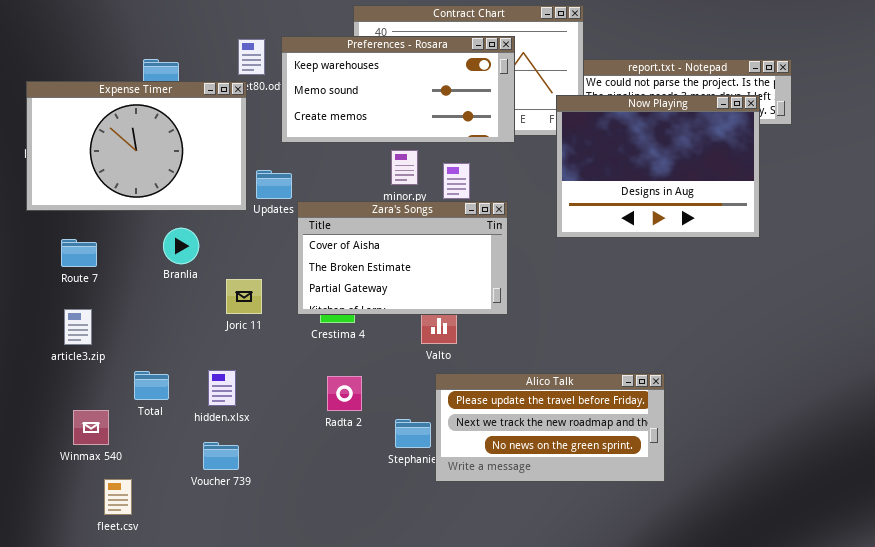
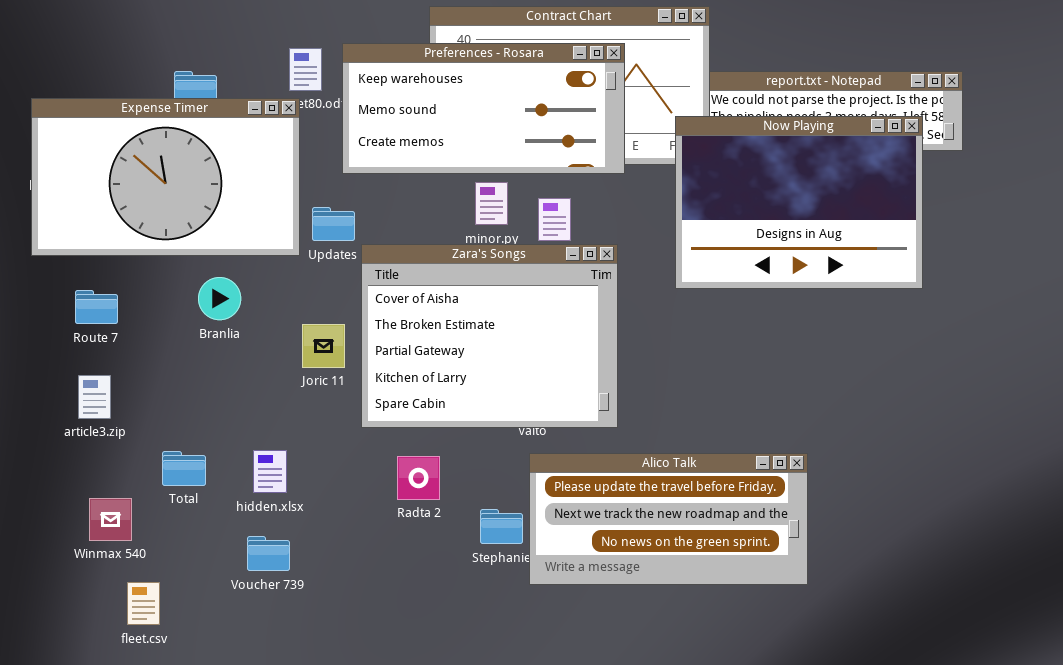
Zara's Songs: [297,201,508,315] -> [361,244,618,428], resized
Joric 11: [226,279,262,314] -> [302,324,345,368], moved

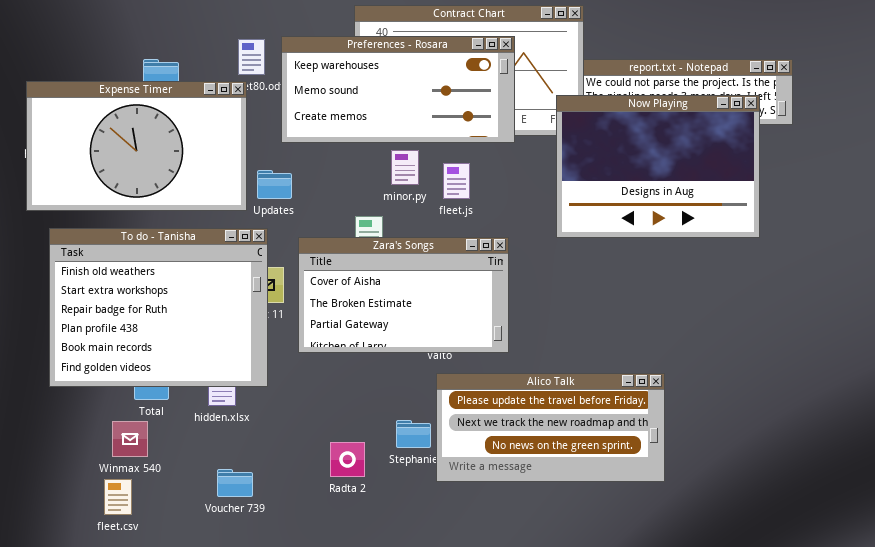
Zara's Songs: [361,244,618,428] -> [298,237,509,353], resized
To do - Tanisha: none -> [49,228,268,387], opened
Radta 2: [397,456,440,500] -> [330,442,365,477], moved
Winmax 540: [89,498,132,541] -> [112,421,148,457], moved
Voucher 739: [247,536,290,571] -> [217,469,253,497], moved

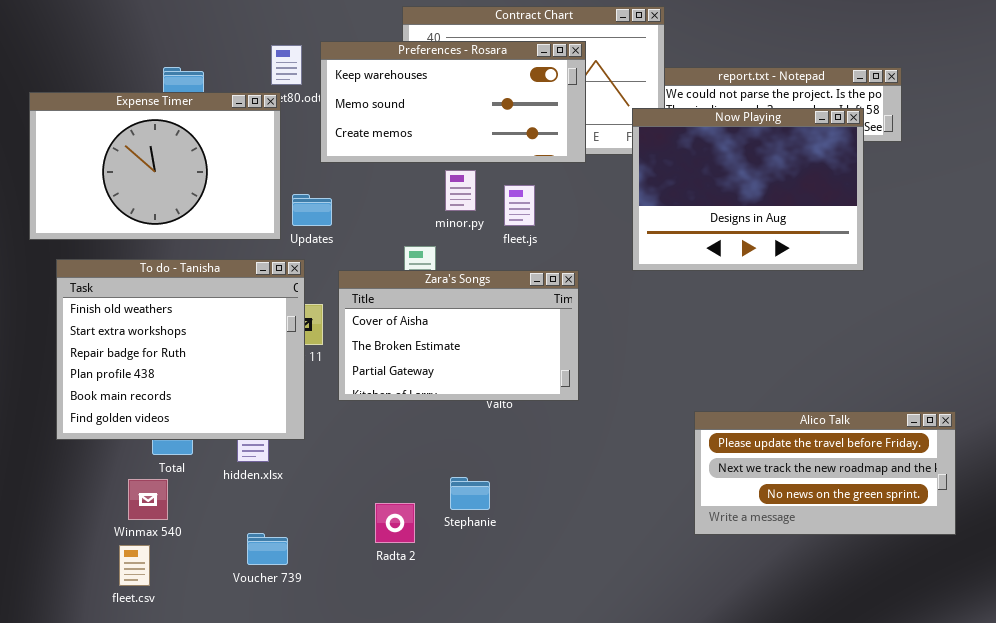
Alico Talk: [436,373,665,482] -> [694,411,956,535], moved

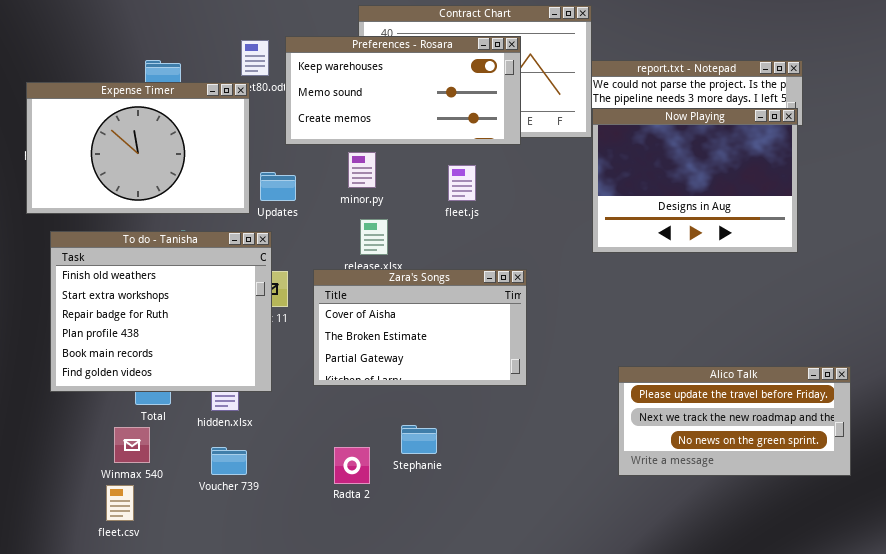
Now Playing: [632,108,864,271] -> [592,108,798,253], moved
minor.py: [445,170,476,211] -> [348,152,376,188], moved
Zara's Songs: [338,270,579,401] -> [313,269,527,386], moved
Voucher 739: [247,533,288,565] -> [211,447,247,475], moved

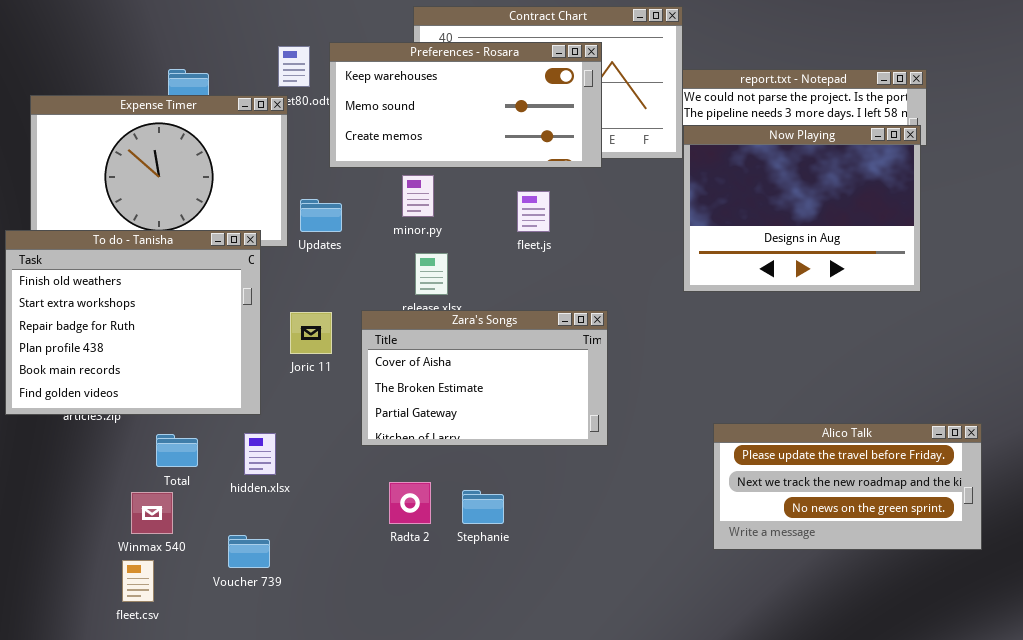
To do - Tanisha: [50,231,272,392] -> [5,230,261,415], moved
Voucher 739: [211,447,247,475] -> [228,535,270,568], moved
Radta 2: [334,447,370,484] -> [389,482,431,524], moved

